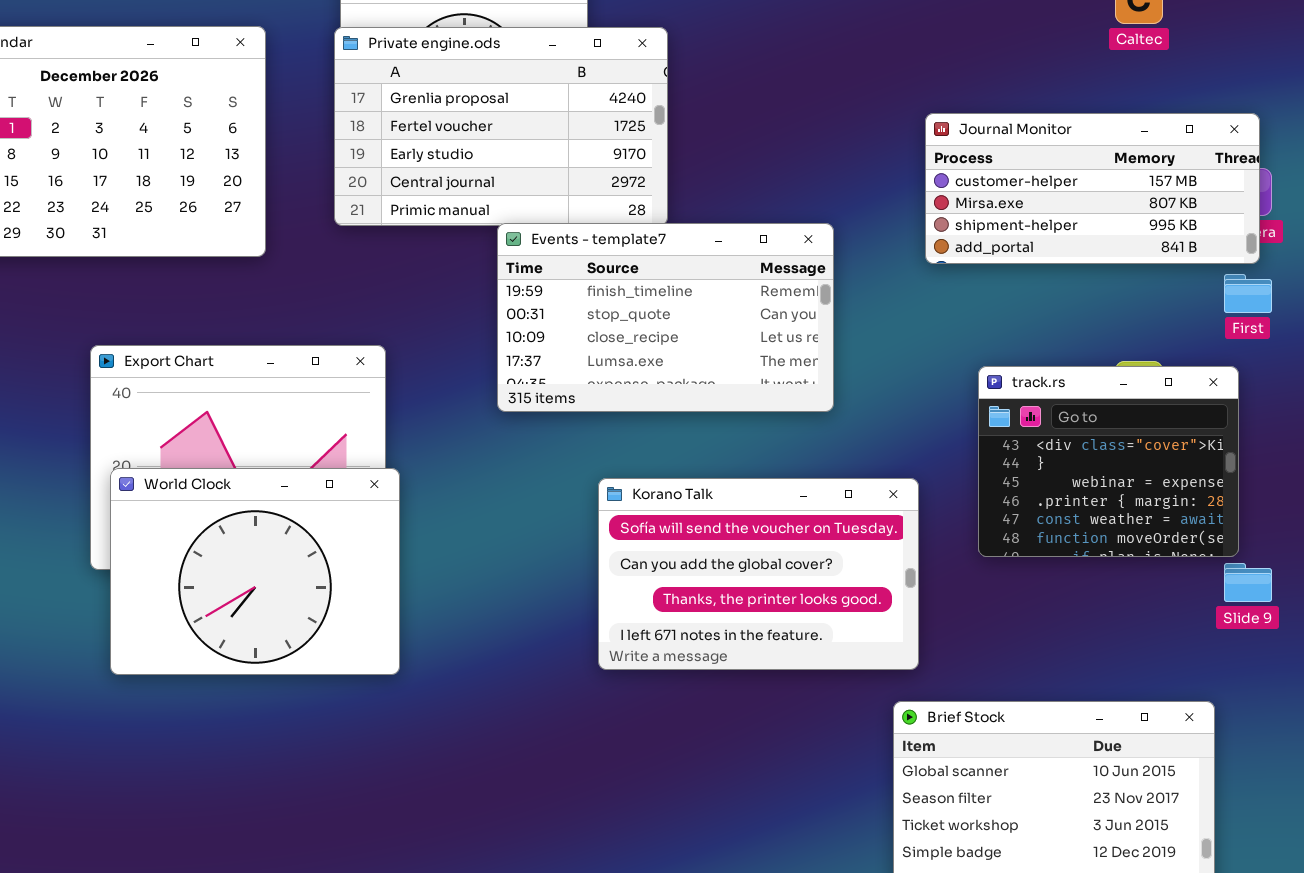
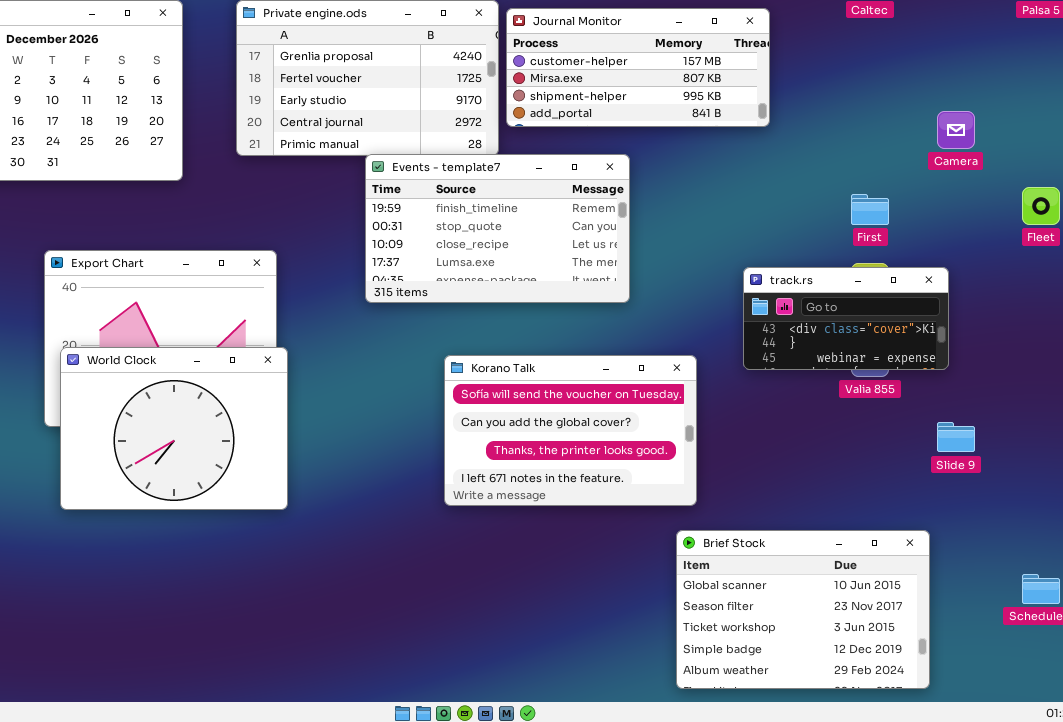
Journal Monitor: [925,113,1260,264] -> [506,8,770,127], moved
First: [1224,274,1272,313] -> [851,194,889,225], moved
track.rs: [978,366,1239,557] -> [743,267,949,370], resized

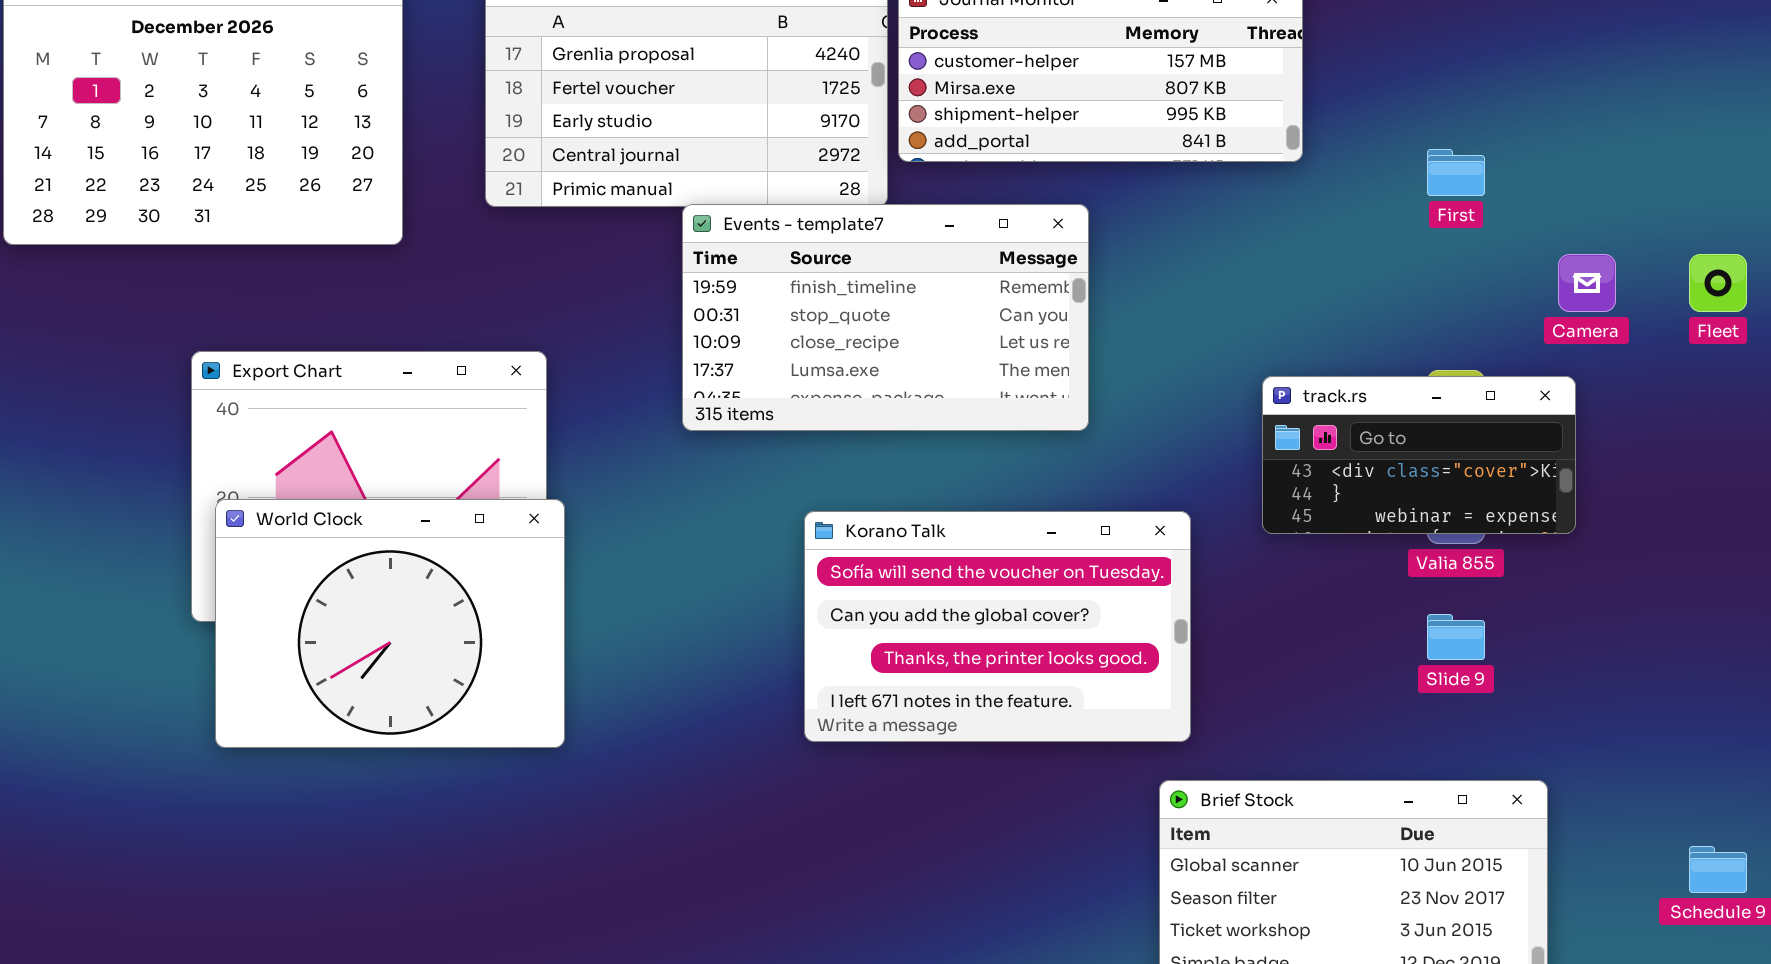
Camera: [937,111,975,149] -> [1558,254,1616,312], moved
First: [851,194,889,225] -> [1427,149,1485,196], moved
Slide 9: [937,422,975,452] -> [1427,614,1485,660], moved

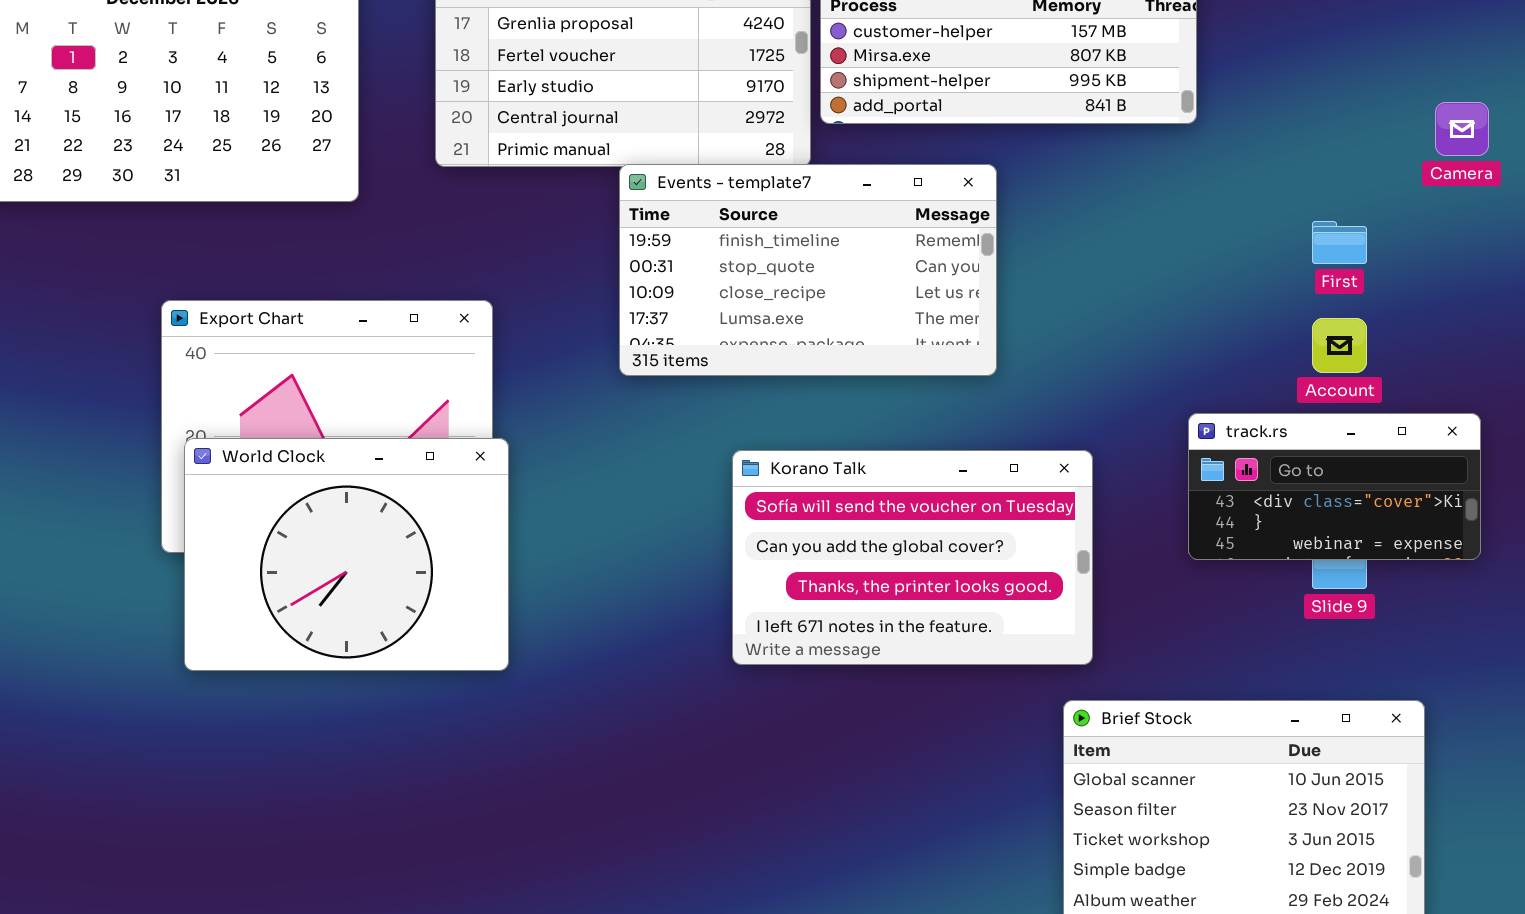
First: [1427,149,1485,196] -> [1312,221,1367,264], moved
Camera: [1558,254,1616,312] -> [1435,102,1489,156], moved
track.rs: [1262,376,1576,534] -> [1188,413,1481,560], moved

